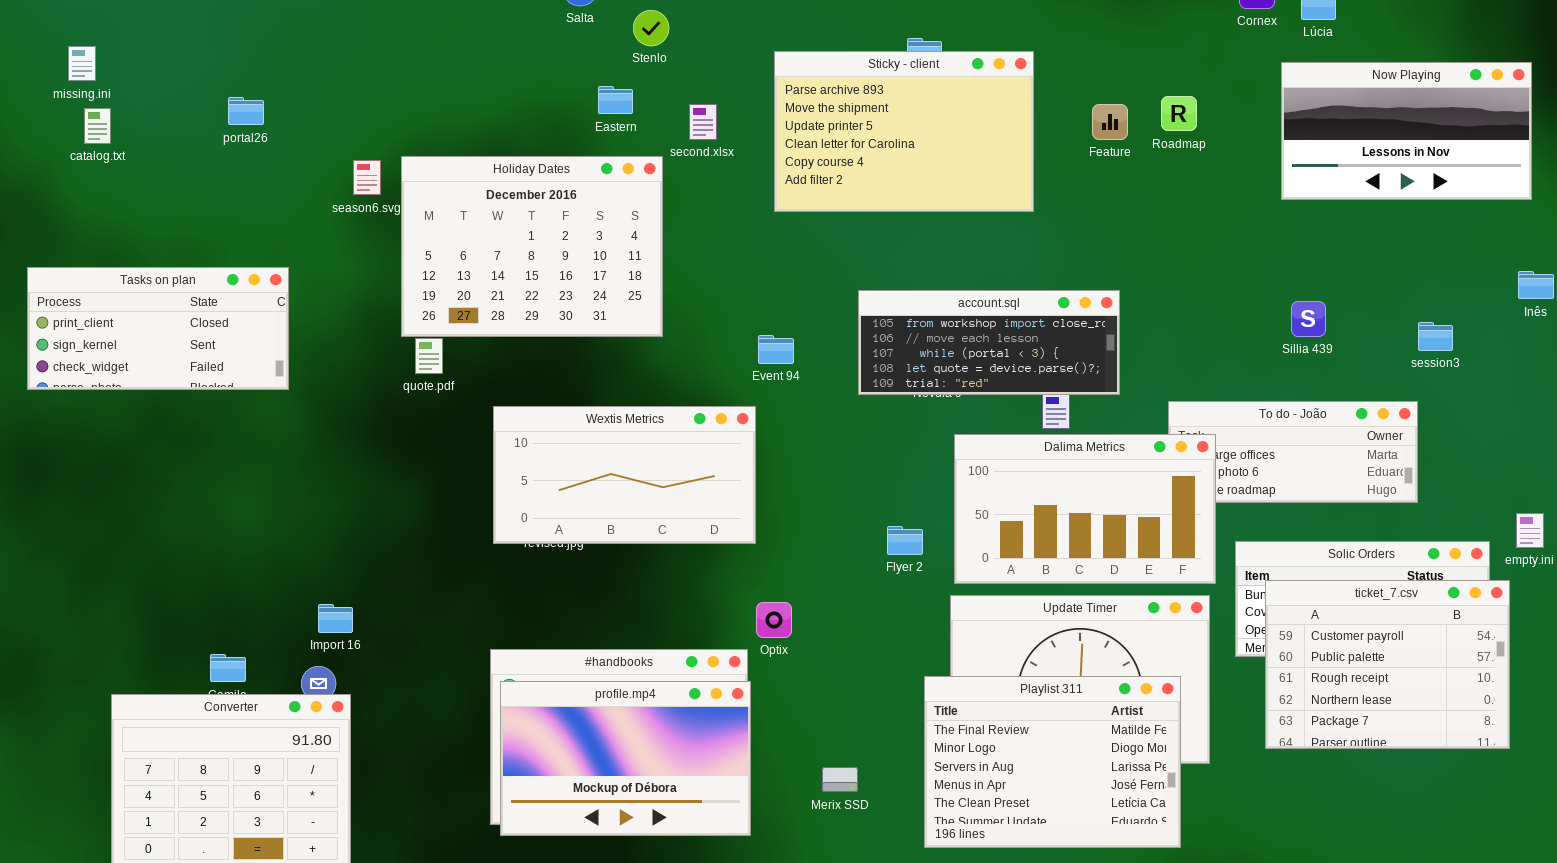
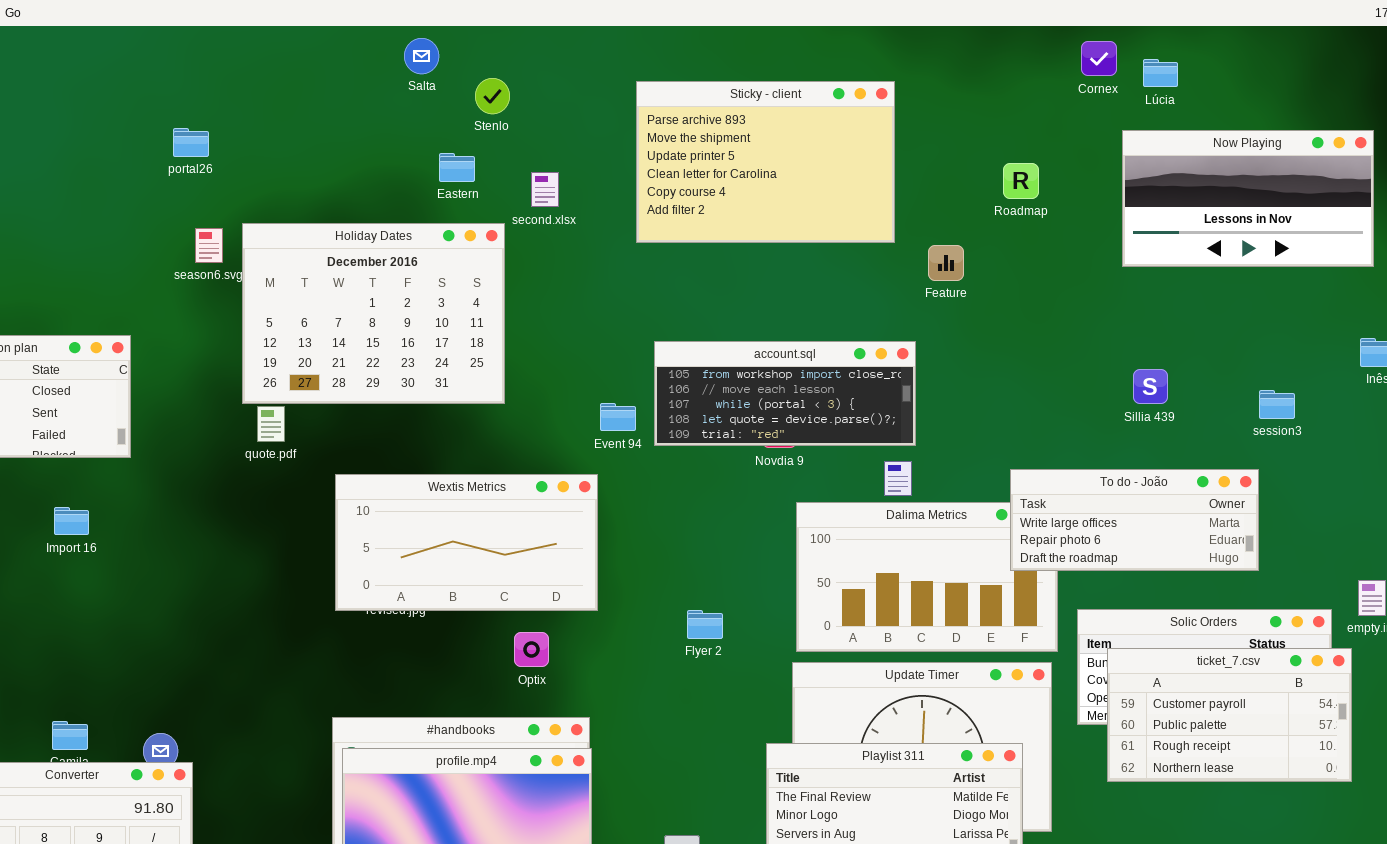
Sticky - client: [774,51,1034,212] -> [636,81,895,243], moved
portal26: [228,97,264,125] -> [173,128,209,157], moved
Feature: [1092,104,1128,140] -> [928,245,964,281], moved
account.sql: [858,290,1120,395] -> [654,341,916,446], moved
To do - João: [1168,401,1418,503] -> [1010,469,1259,571], raised
Flyer 2: [887,526,923,555] -> [687,610,723,639], moved
ticket_7.csv: [1265,580,1510,749] -> [1107,648,1352,782], resized
Optix: [756,602,792,638] -> [514,632,549,667], moved
Import 16: [318,604,353,633] -> [54,507,89,535], moved

